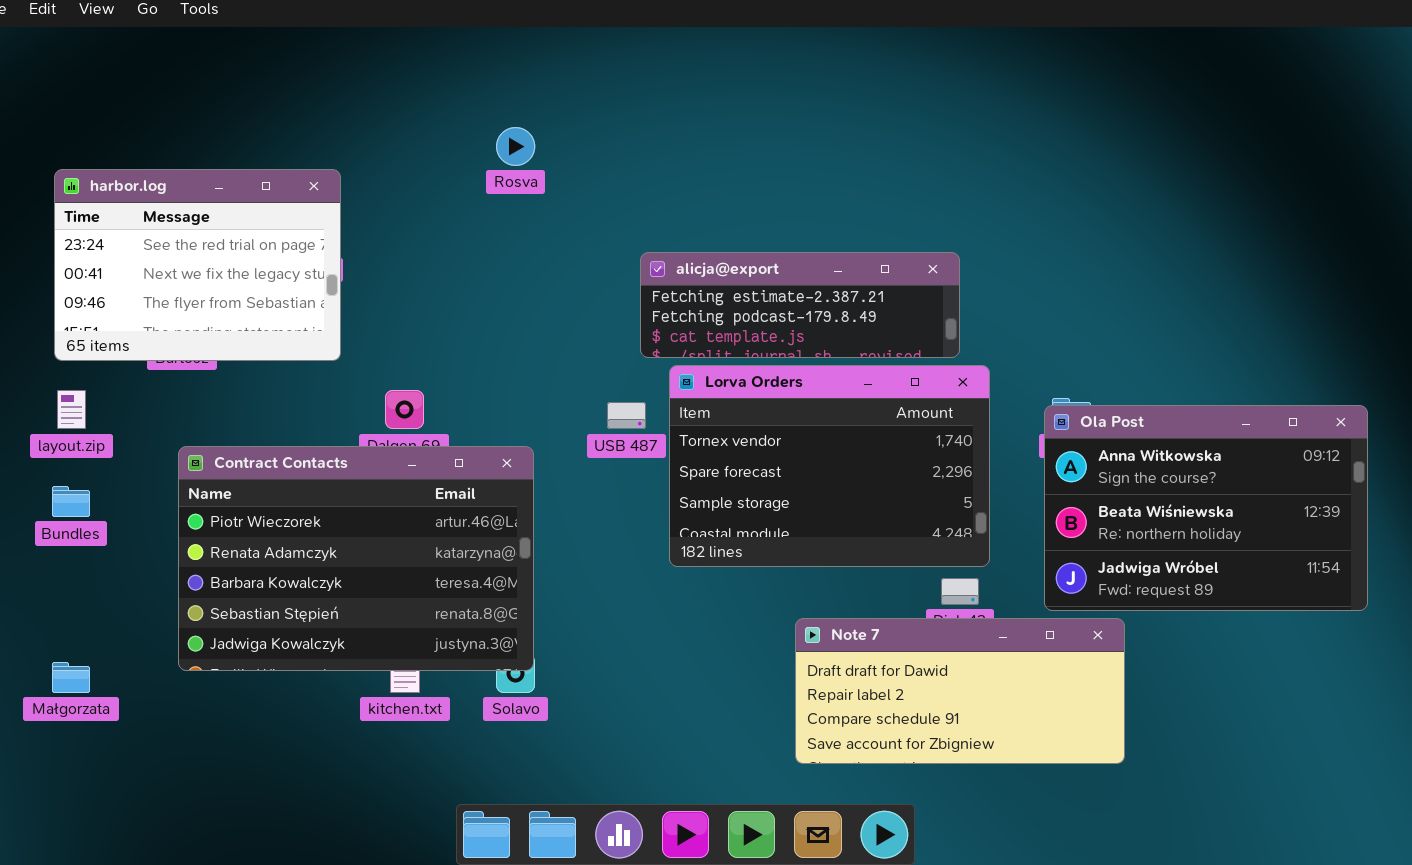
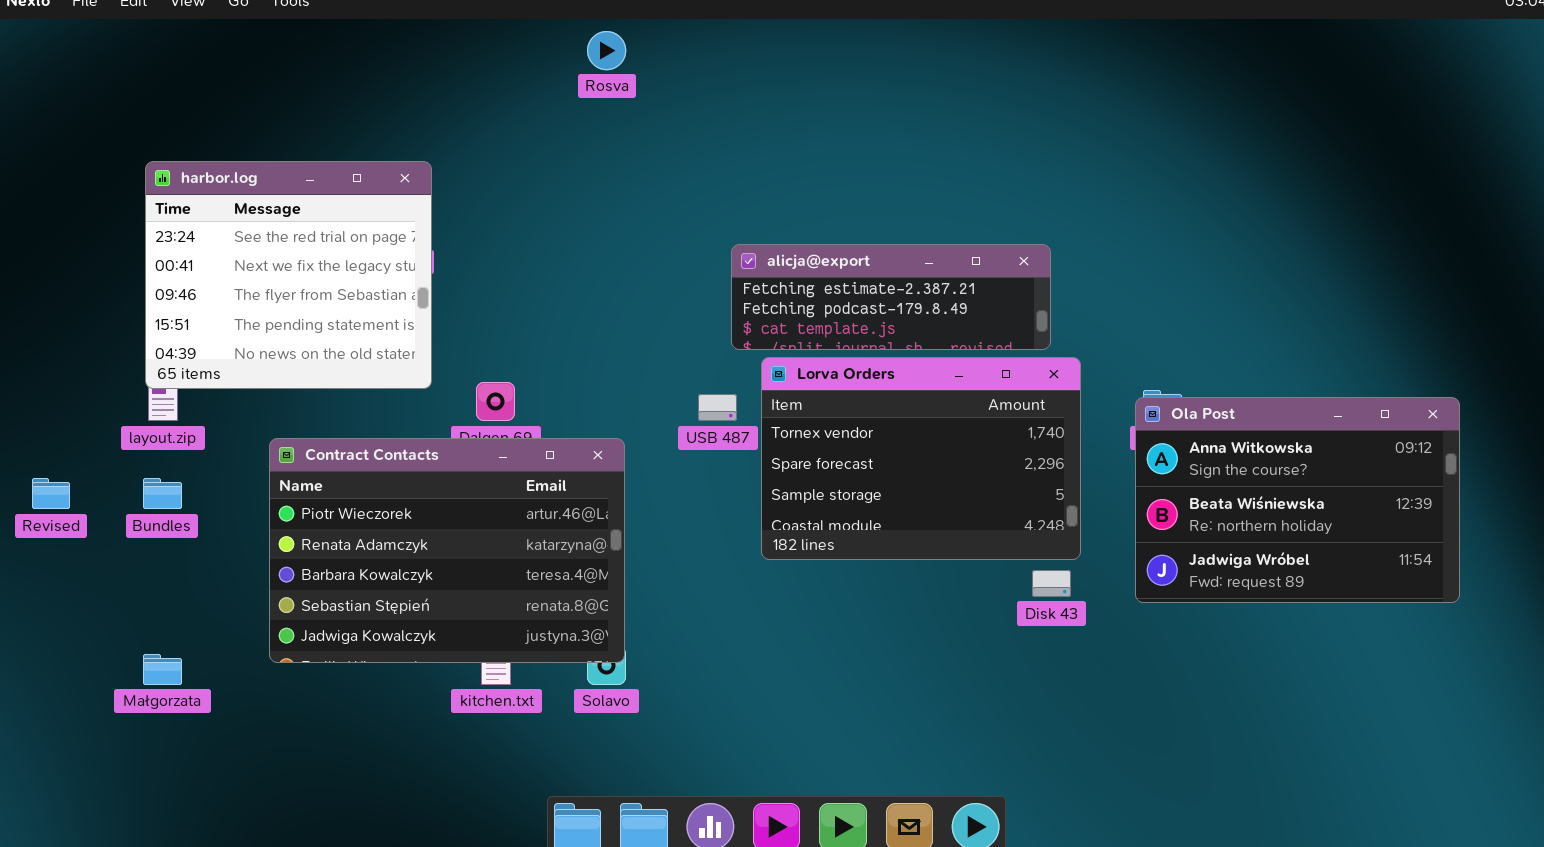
Rosva: [496,127,535,166] -> [587,31,626,70], moved
harbor.log: [54,169,341,361] -> [145,161,432,389], resized
Note 7: [795,618,1125,764] -> none, closed

